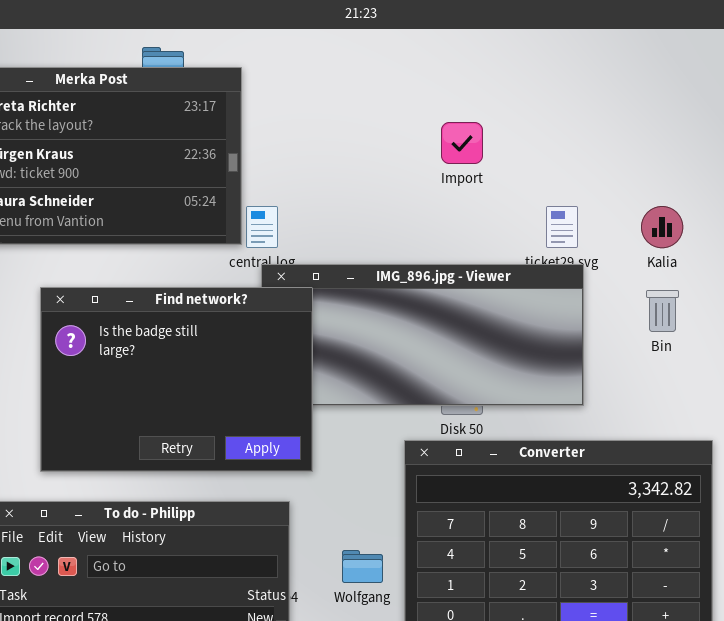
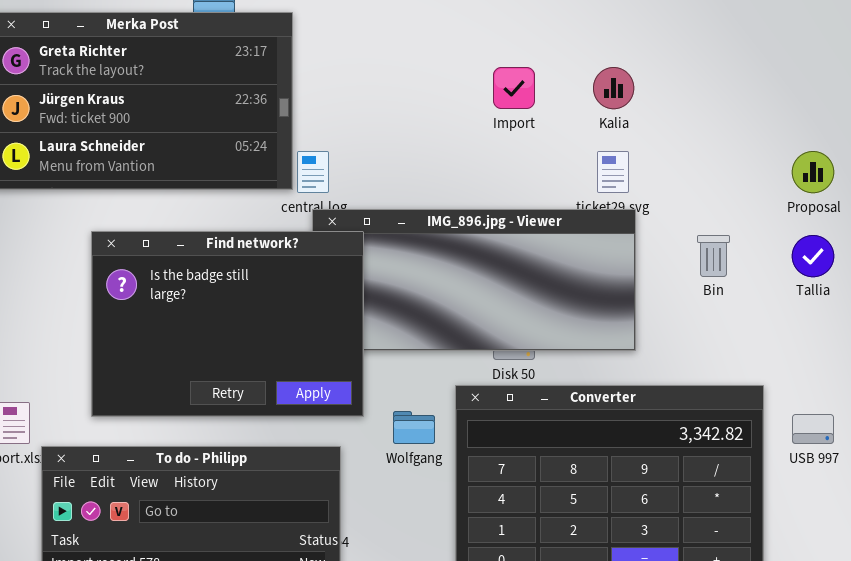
Kalia: [641,206,683,248] -> [593,67,634,109], moved
Wolfgang: [342,550,383,583] -> [393,411,435,444], moved

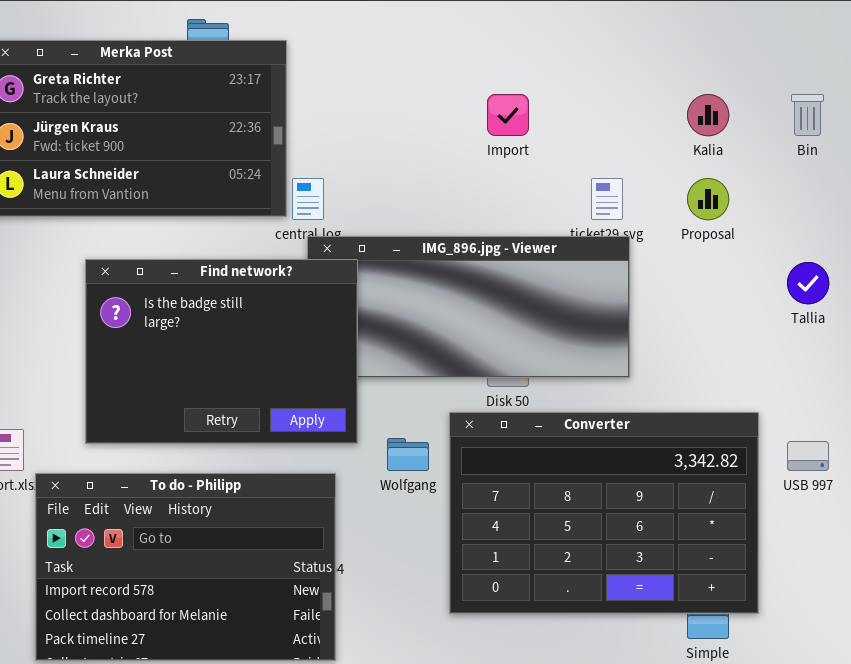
Kalia: [593,67,634,109] -> [687,94,729,136], moved
Proposal: [792,151,834,193] -> [687,178,729,220], moved
Bin: [697,235,730,277] -> [791,94,824,136], moved

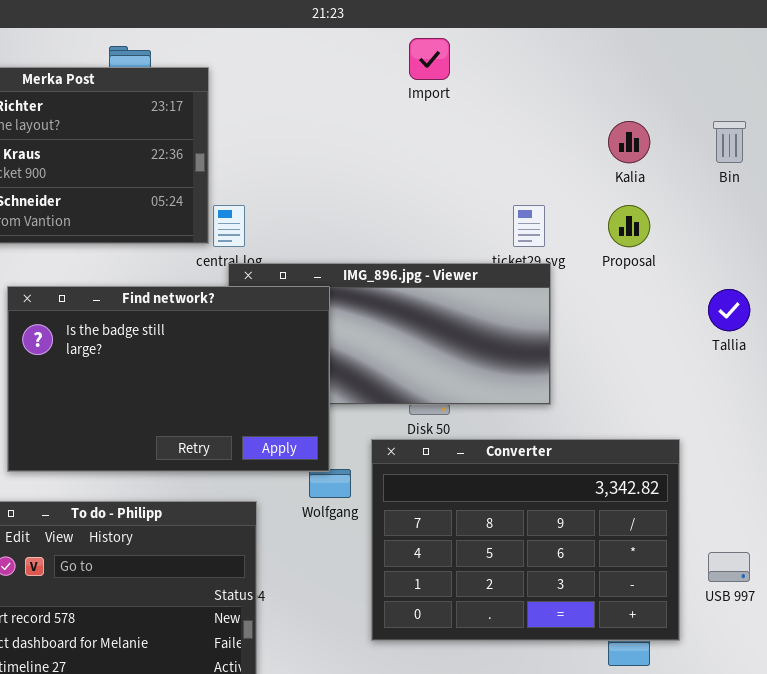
Import: [487,94,529,136] -> [409,38,450,80], moved
Find network?: [85,259,358,444] -> [7,286,330,472], resized
USB 997: [787,441,829,471] -> [708,552,750,582], moved

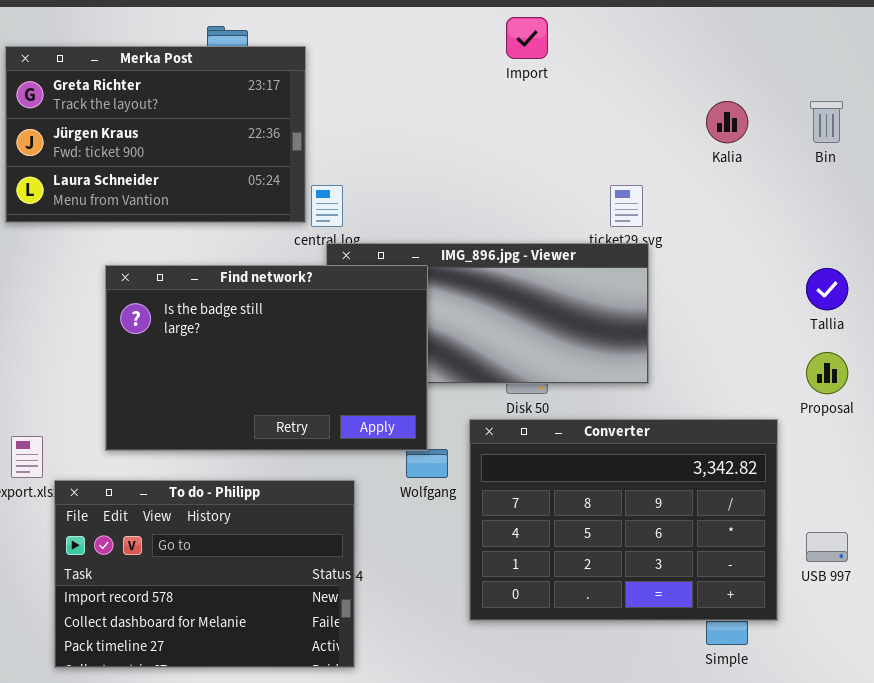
Proposal: [608,205,650,247] -> [806,352,848,394], moved

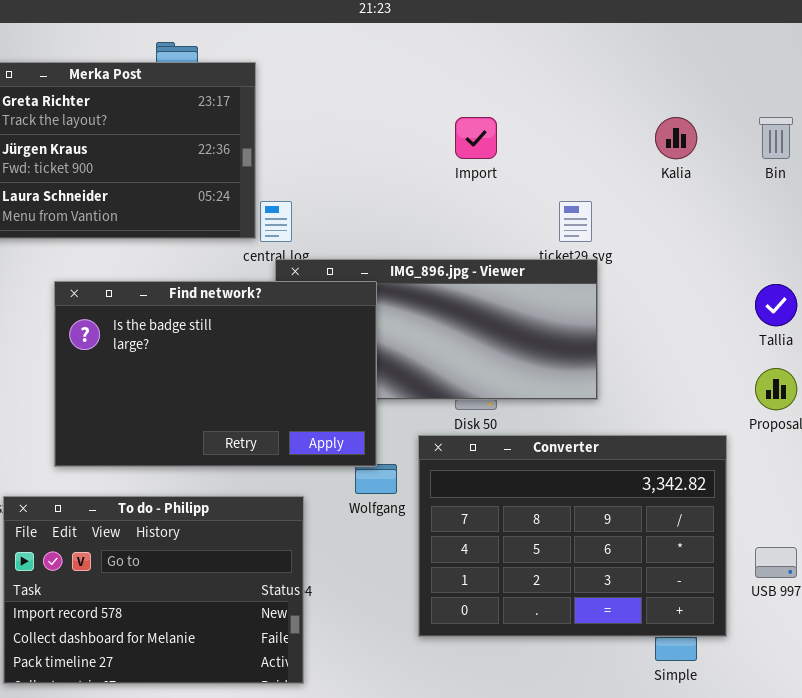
Import: [506,17,548,59] -> [455,117,497,159], moved

